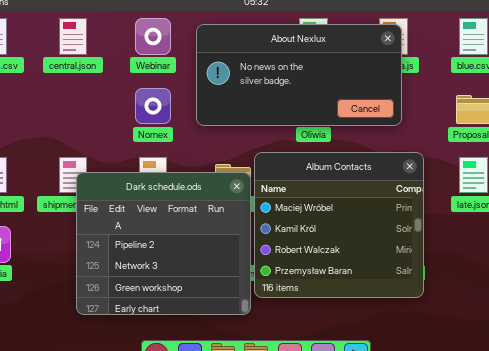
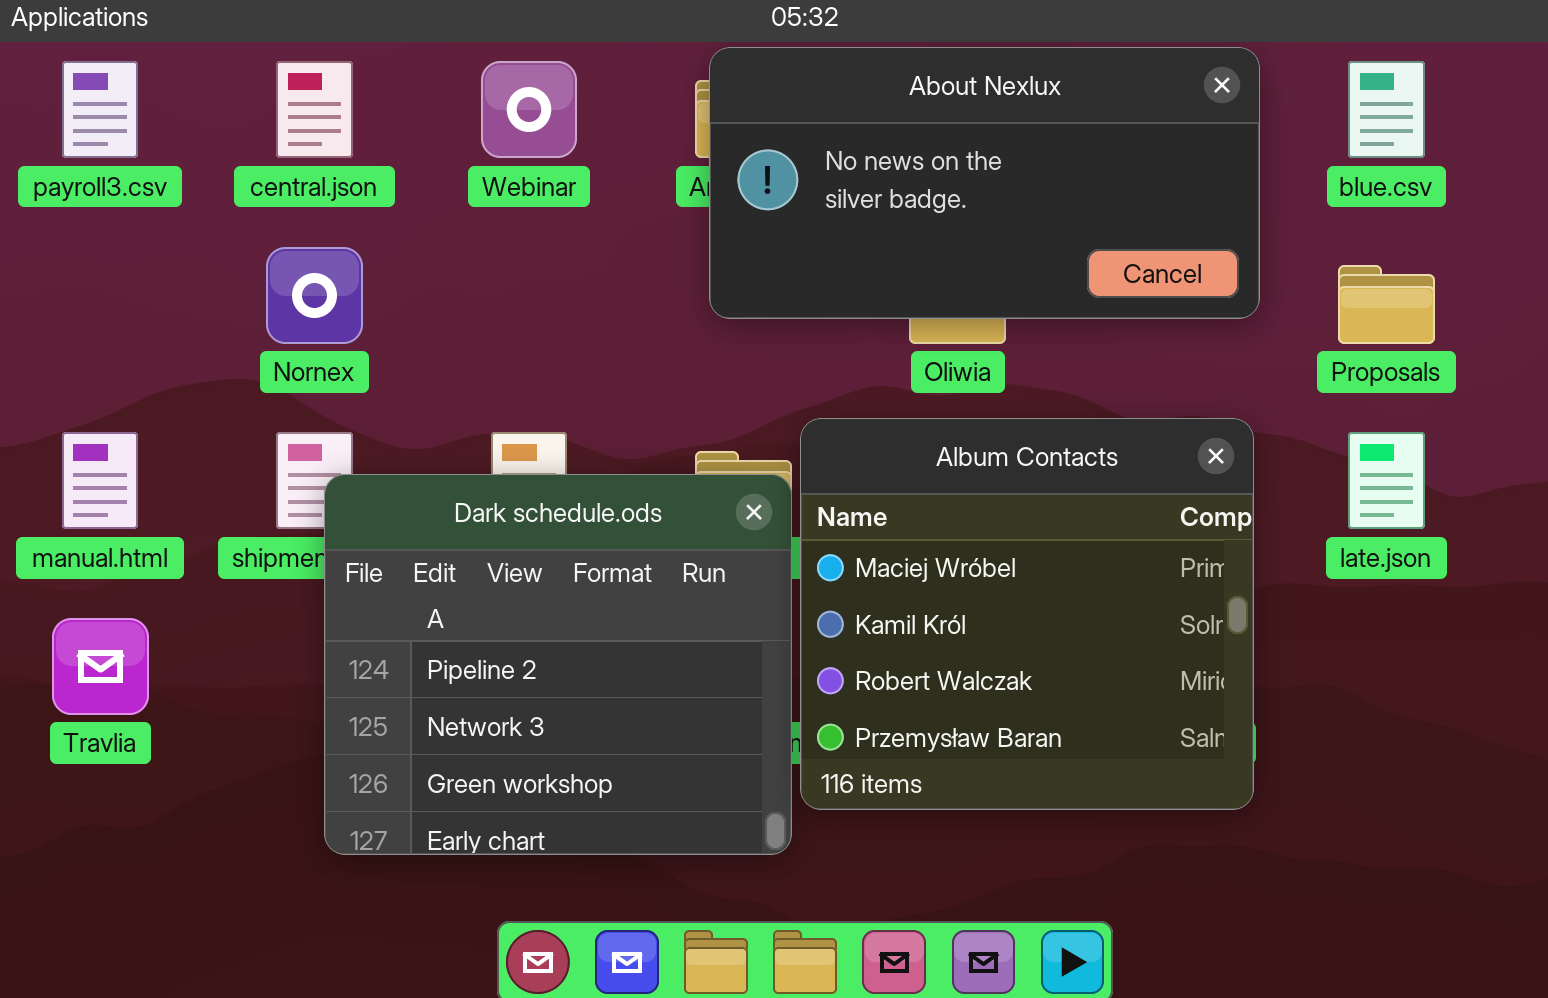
About Nexlux: [196,24,402,126] -> [709,47,1260,319], moved
Nornex: [135,88,171,124] -> [266,247,363,344], moved

